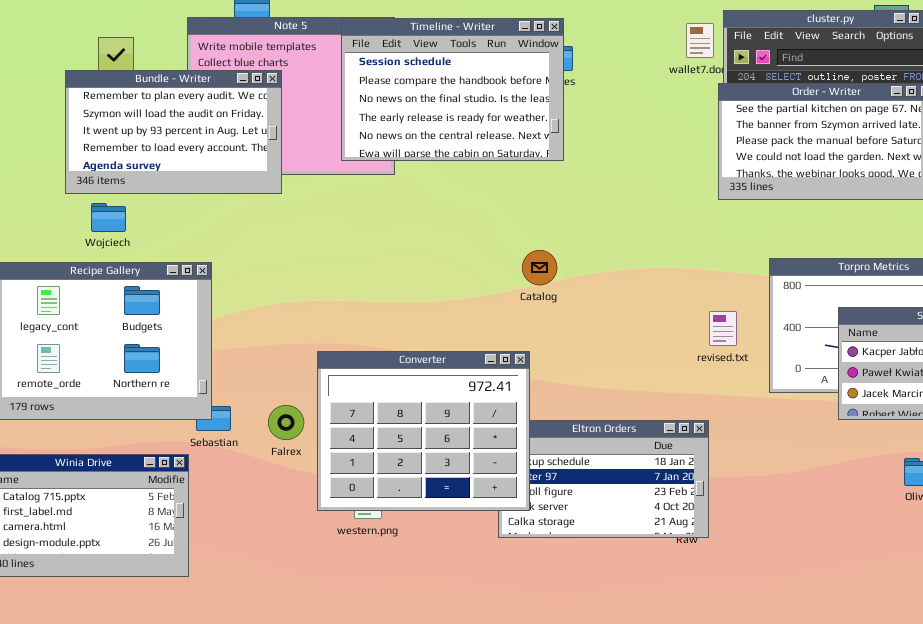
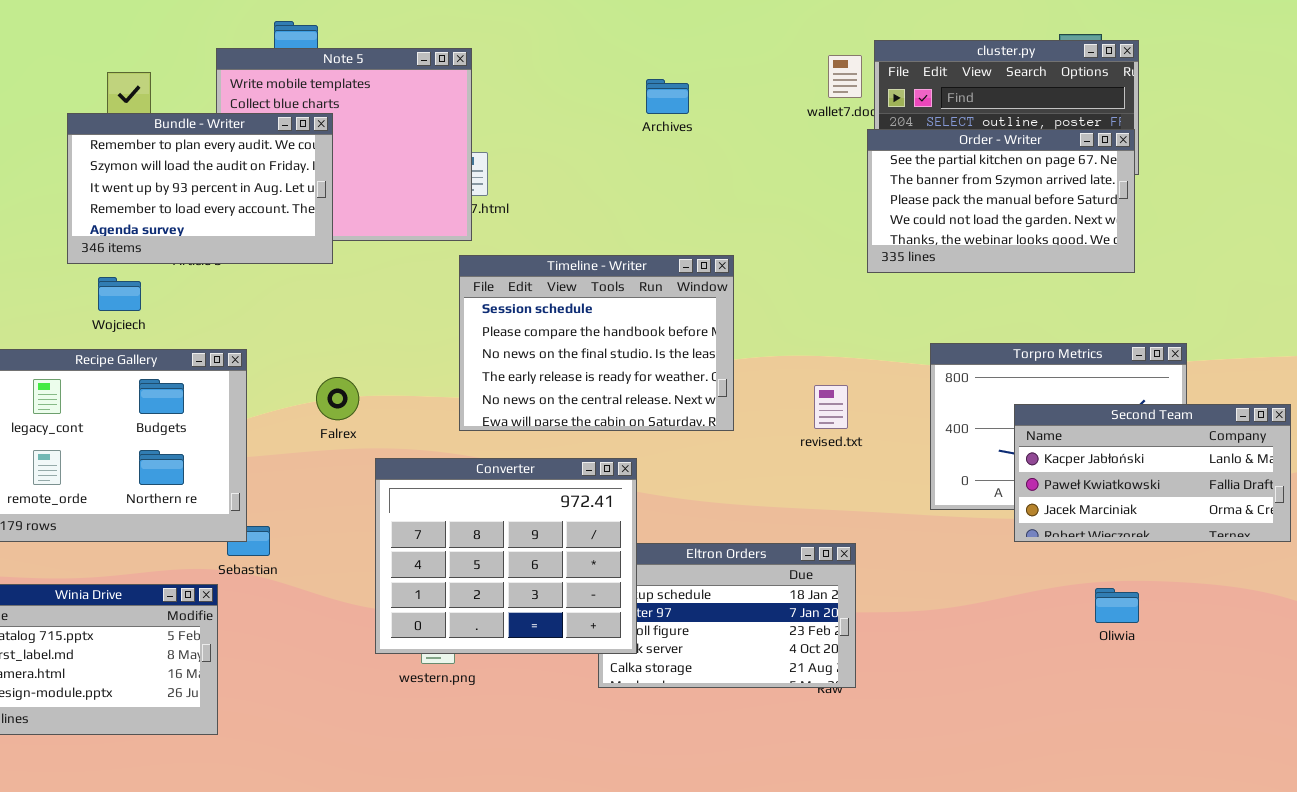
Timeline - Writer: [341,18,564,161] -> [459,255,734,431], moved
revised.txt: [709,311,737,346] -> [814,385,848,429], moved
Falrex: [268,405,304,440] -> [316,377,359,420], moved

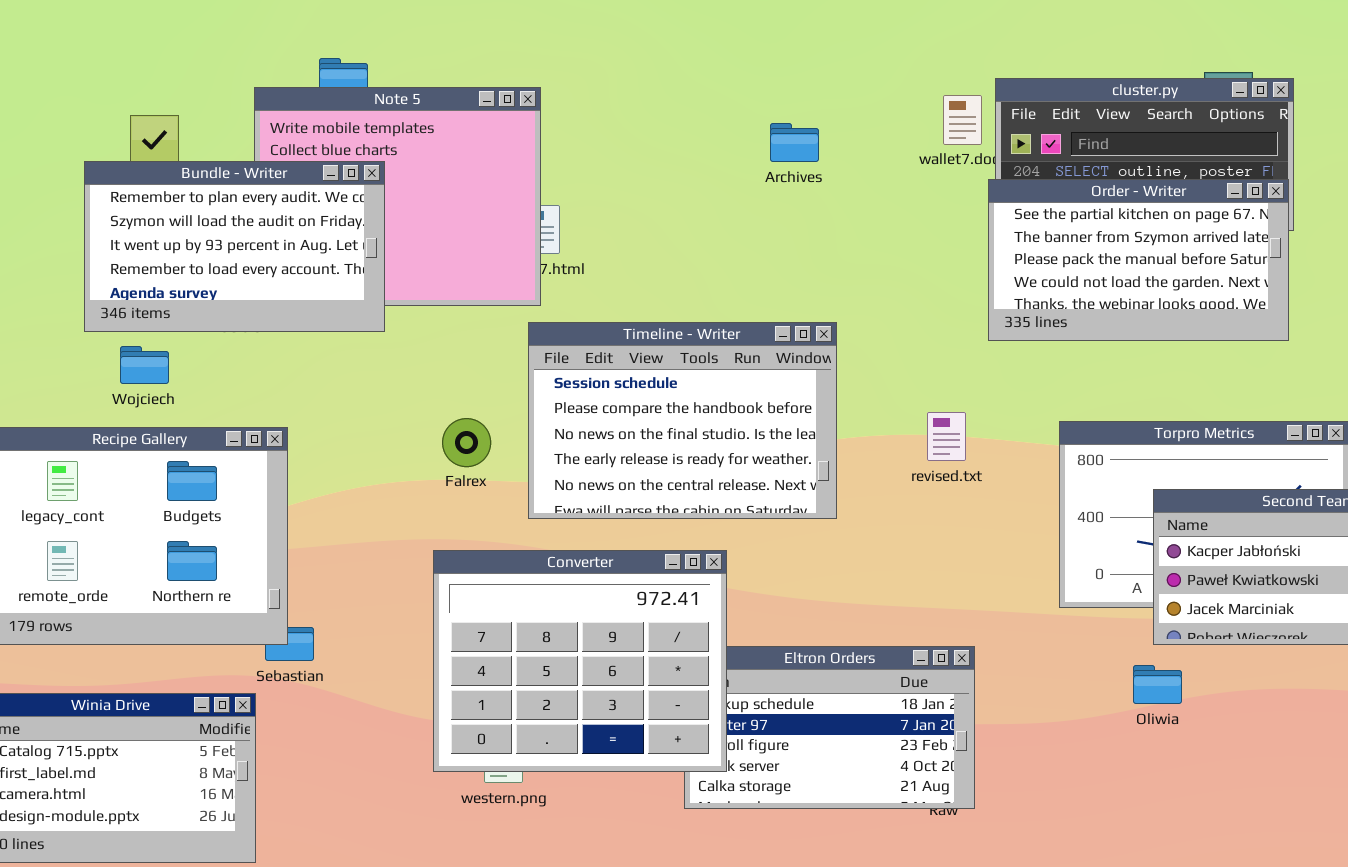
Archives: [646,79,689,114] -> [770,123,819,162], moved
Falrex: [316,377,359,420] -> [442,418,491,467], moved
revised.txt: [814,385,848,429] -> [927,412,966,461], moved
Oliwia: [1095,588,1139,623] -> [1133,665,1182,704], moved

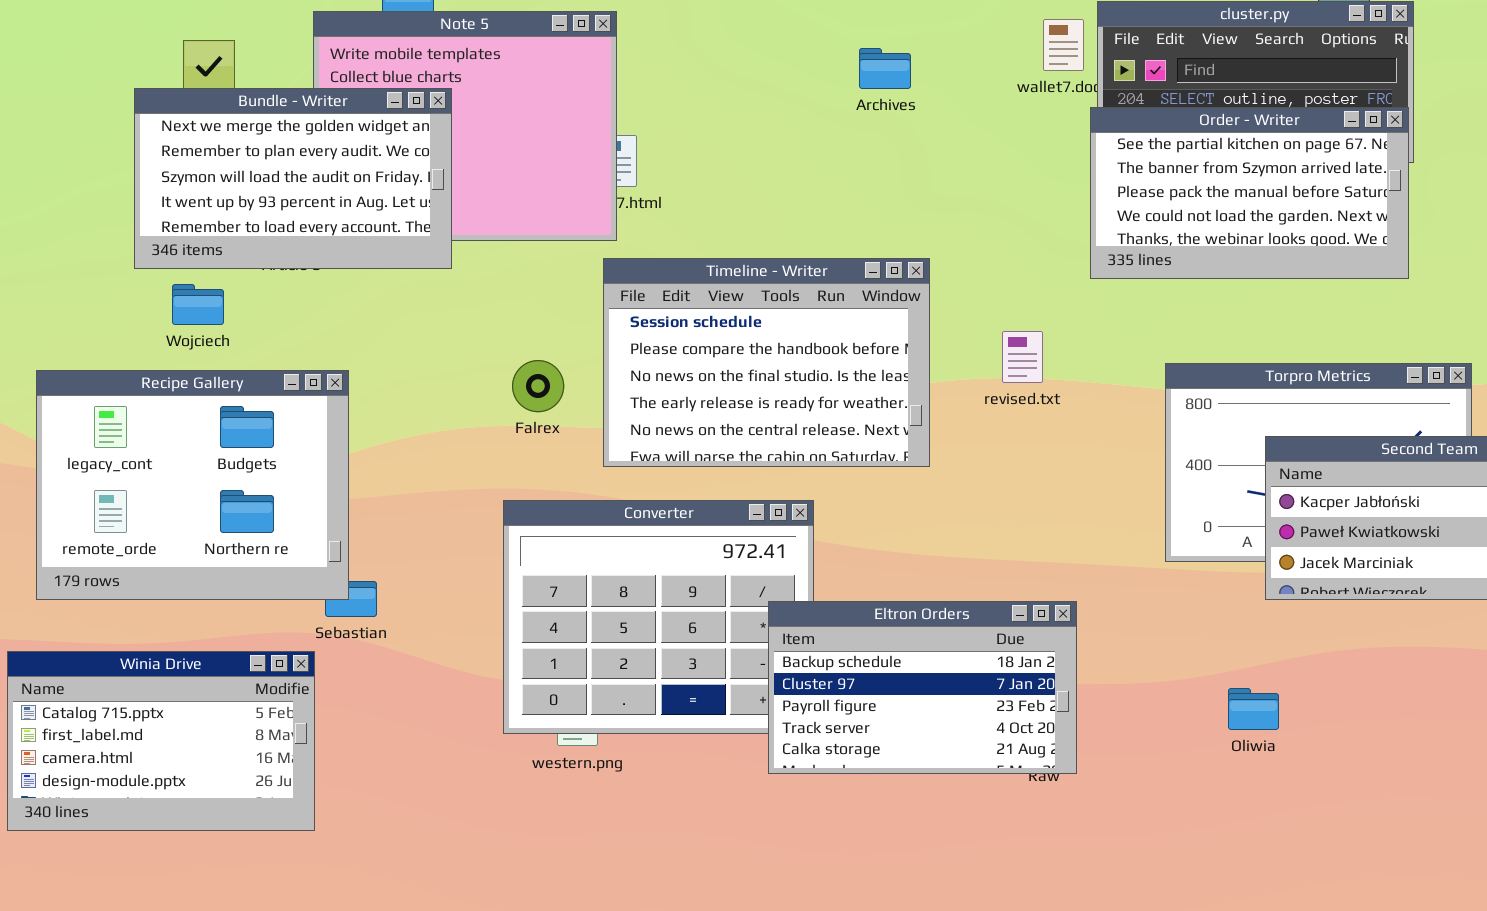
Bundle - Writer: [84,161,385,332] -> [134,88,452,269], scrolled up 1 row
revised.txt: [927,412,966,461] -> [1002,331,1043,383], moved
Eltron Orders: [684,646,975,809] -> [768,601,1077,774], raised
Oliwia: [1133,665,1182,704] -> [1228,688,1279,730], moved

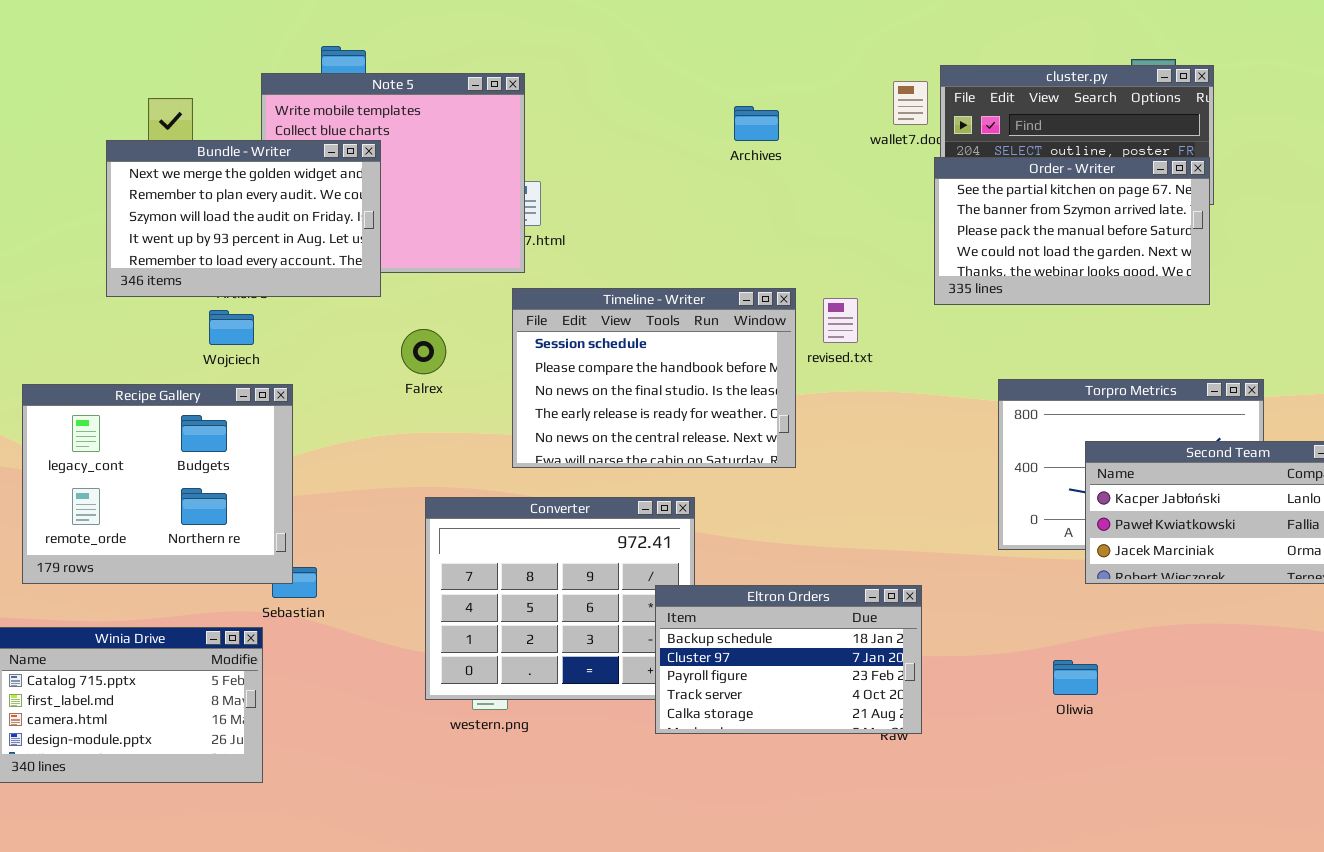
Wojciech: [172,284,224,325] -> [209,310,254,345], moved
revised.txt: [1002,331,1043,383] -> [823,298,858,343], moved
Falrex: [512,360,564,412] -> [401,329,446,374], moved

